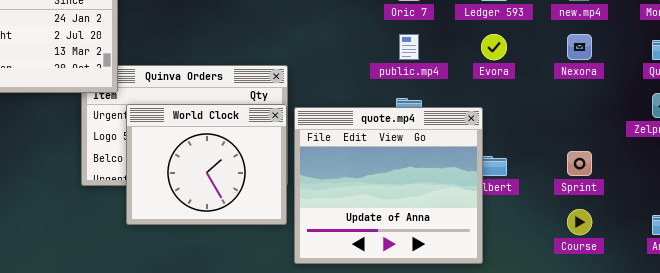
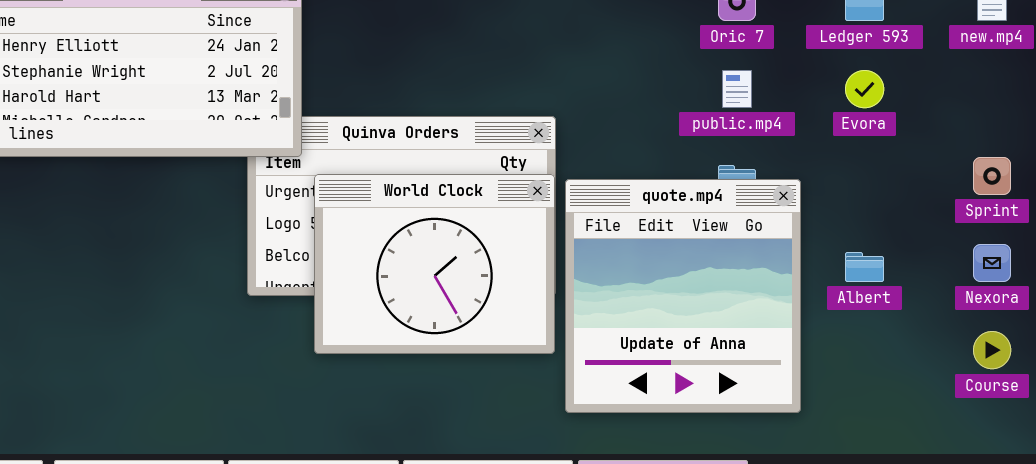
Nexora: [567,34,592,60] -> [973,244,1011,282], moved
quote.mp4: [294,107,483,264] -> [565,179,801,413], resized
Sprint: [567,151,592,176] -> [973,157,1011,195], moved

